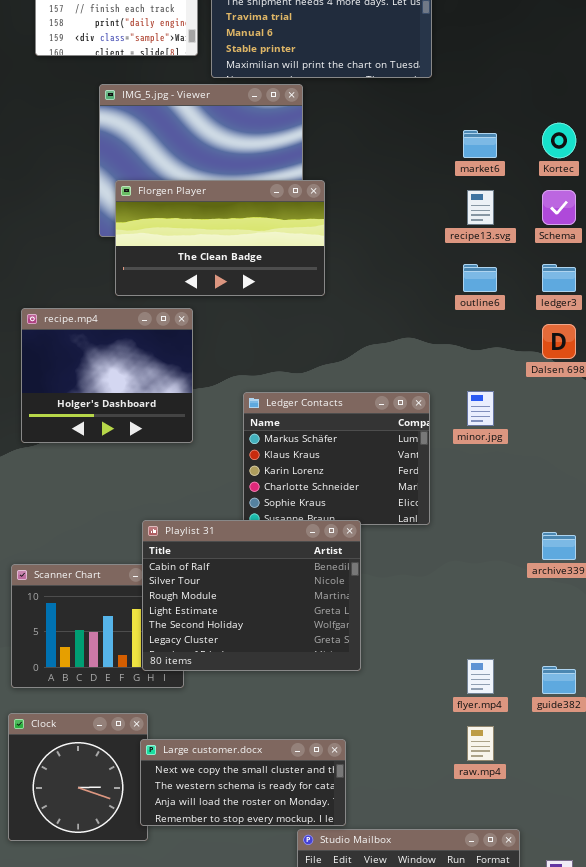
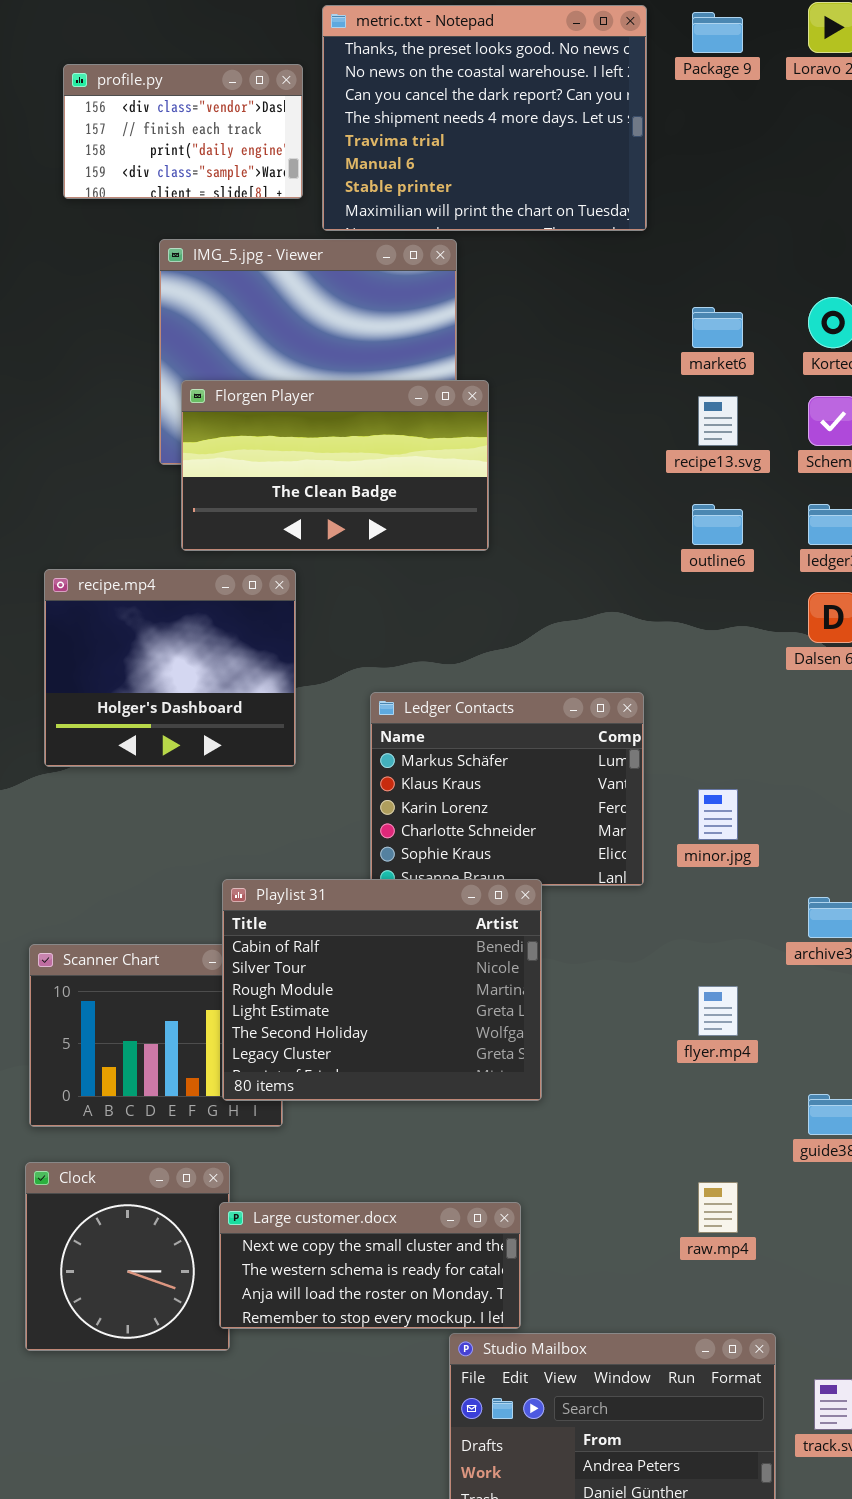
minor.jpg: [467,391,494,426] -> [698,789,738,840], moved
flyer.mp4: [467,659,494,694] -> [698,986,738,1036], moved

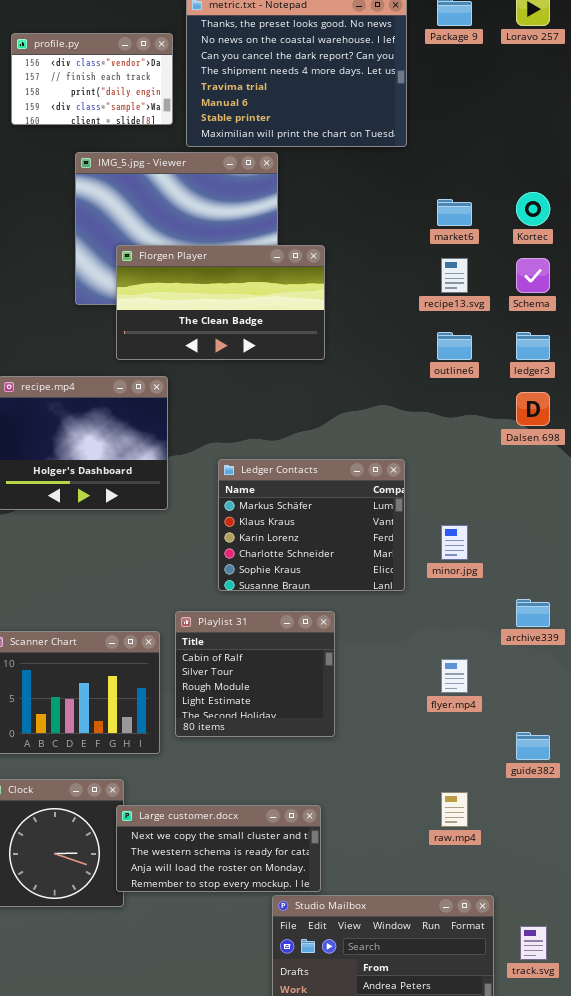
Florgen Player: [181,380,489,551] -> [116,245,325,360], moved
Playlist 31: [222,879,542,1101] -> [175,611,335,737], resized

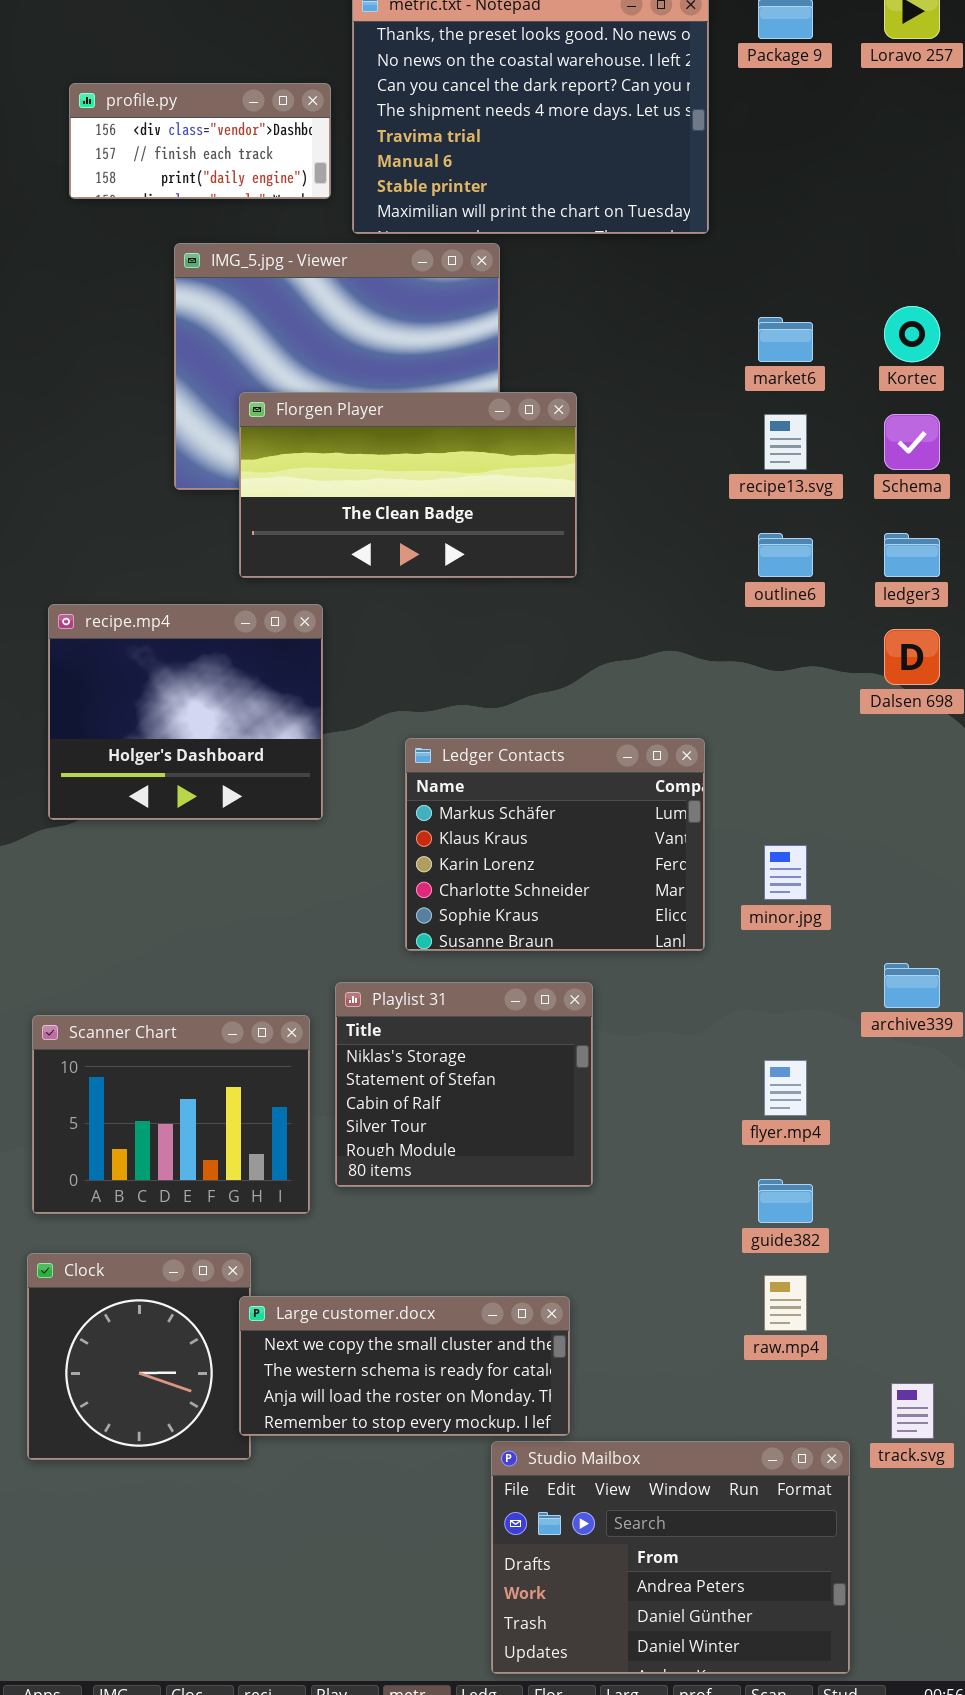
profile.py: [11,33,173,125] -> [69,83,331,199], resized
Playlist 31: [175,611,335,737] -> [335,982,593,1187], scrolled up 2 rows
guide382: [516,732,550,760] -> [758,1179,813,1223], moved
track.svg: [520,926,547,960] -> [891,1383,934,1439], moved

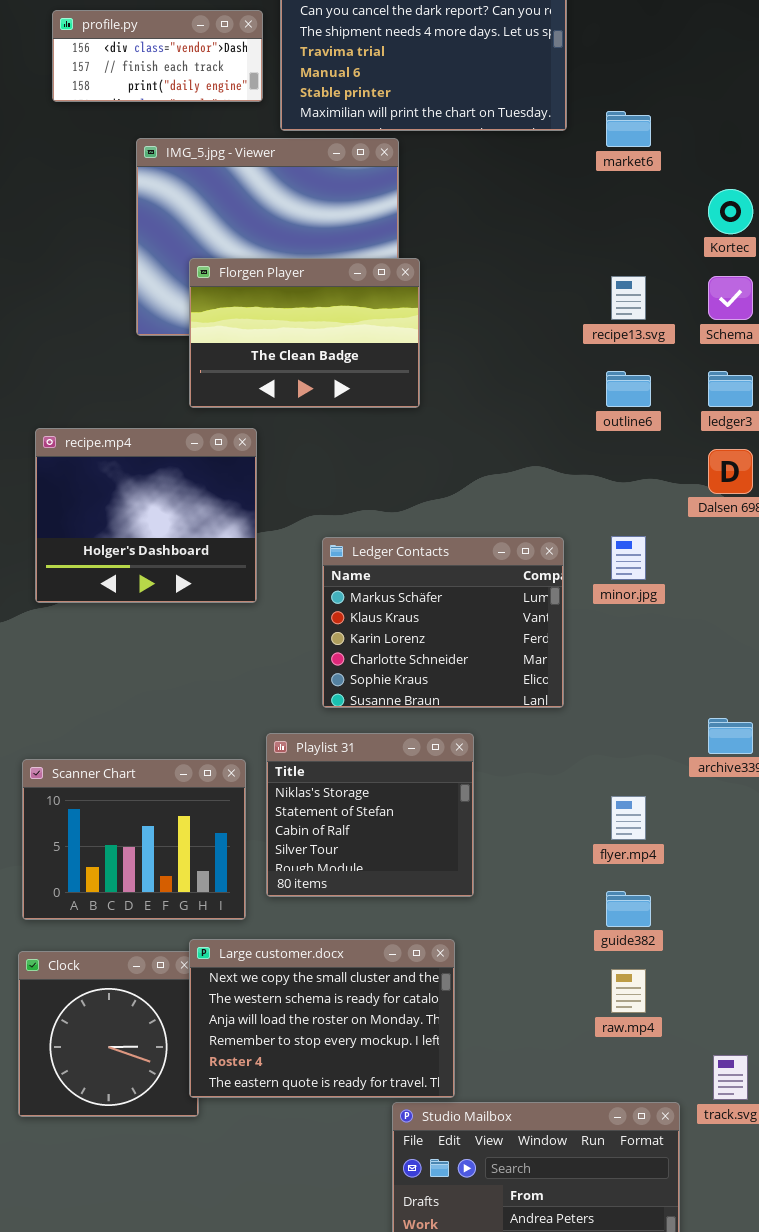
market6: [758,317,813,362] -> [606,111,651,147], moved
Florgen Player: [239,392,577,578] -> [189,258,420,408], resized
minor.jpg: [764,845,807,900] -> [611,536,646,580], moved
Large customer.docx: [239,1296,570,1436] -> [189,939,455,1098], resized

